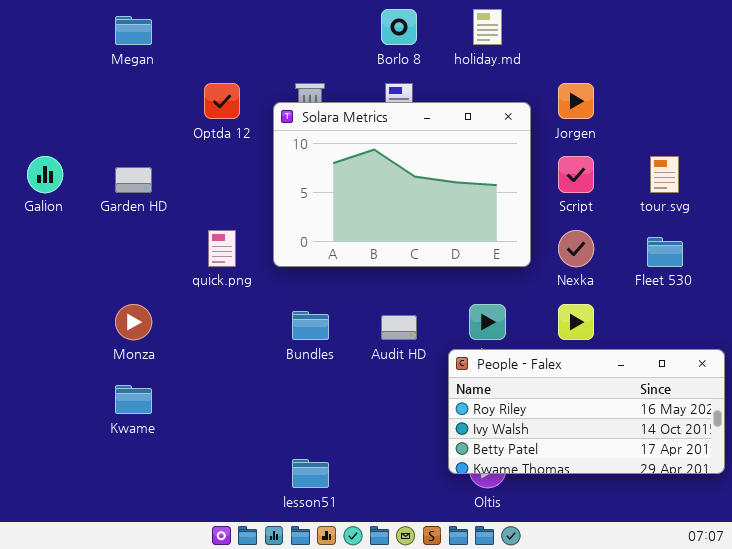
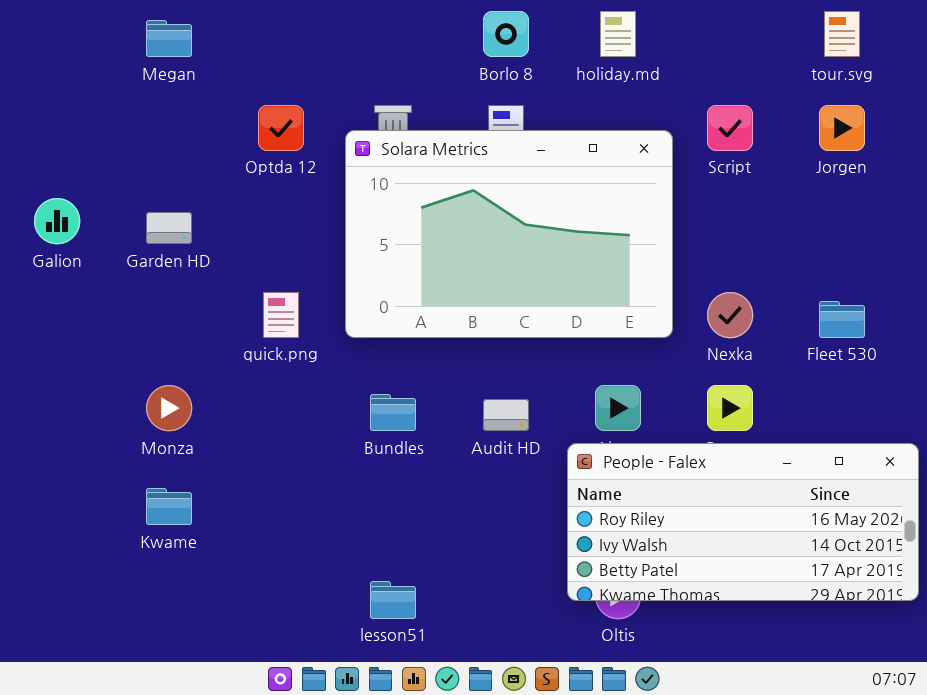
Jorgen: [558,83,594,119] -> [819,105,865,151], moved
Script: [558,156,594,193] -> [707,105,753,151], moved
tour.svg: [650,156,679,193] -> [824,11,860,57], moved

